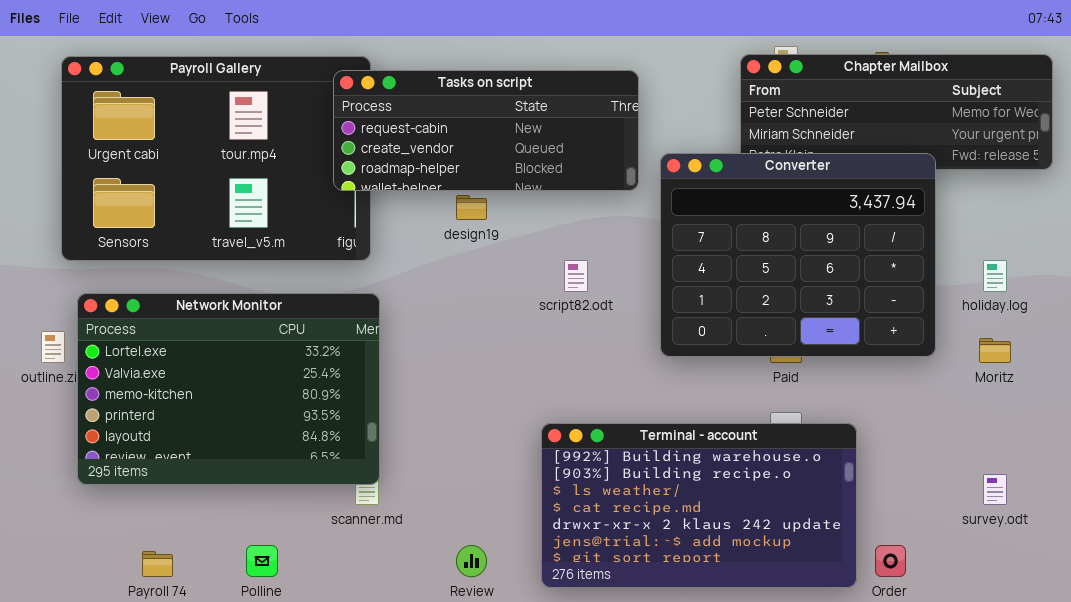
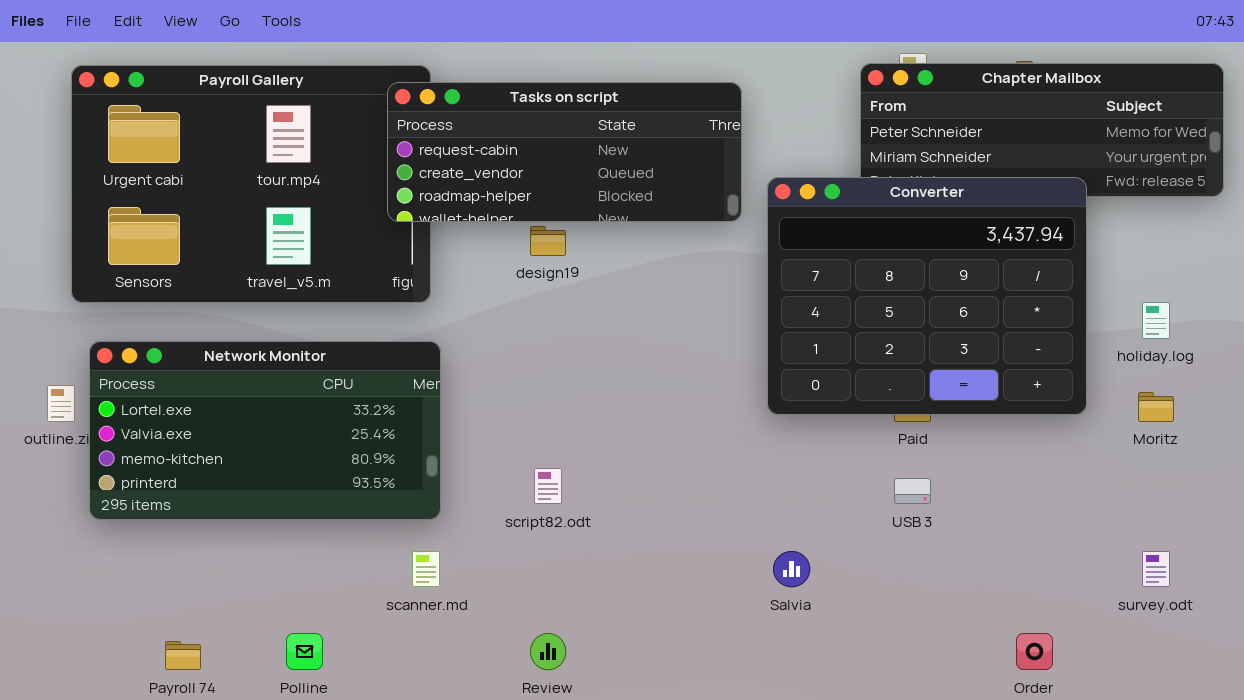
script82.odt: [564,260,588,292] -> [534,468,562,504], moved
Network Monitor: [77,293,380,485] -> [89,341,441,520], resized
Terminal - account: [541,423,857,588] -> none, closed

